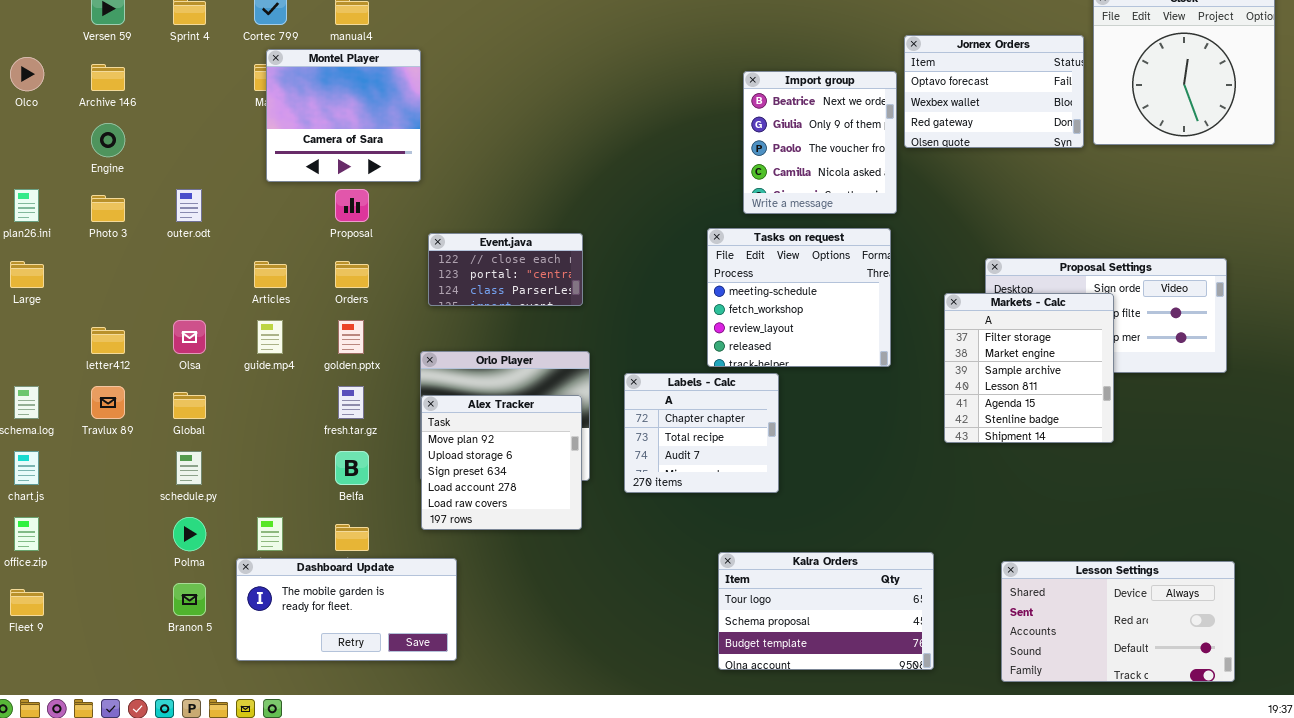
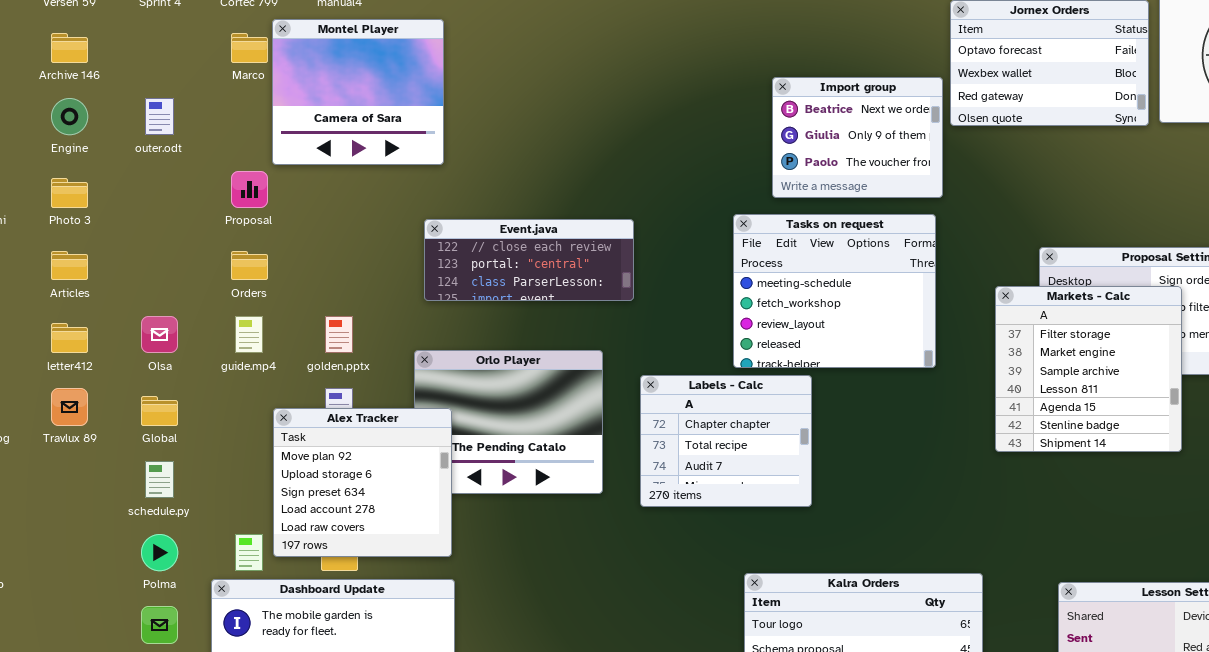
Montel Player: [266,49,421,182] -> [272,19,444,165], moved
Import group: [743,71,897,214] -> [772,77,943,198], resized
outer.odt: [176,189,202,222] -> [145,98,174,135], moved
Proposal: [335,189,369,222] -> [231,171,268,208], moved
Event.java: [428,233,583,306] -> [424,219,634,301], resized
Articles: [254,261,287,288] -> [51,251,88,280], moved
Orders: [335,261,369,288] -> [231,251,268,280], moved
Alex Tracker: [421,395,582,530] -> [273,408,452,557], moved

